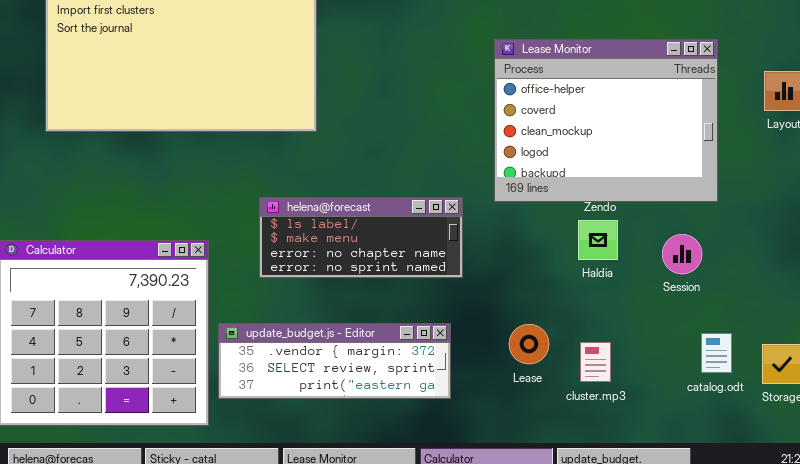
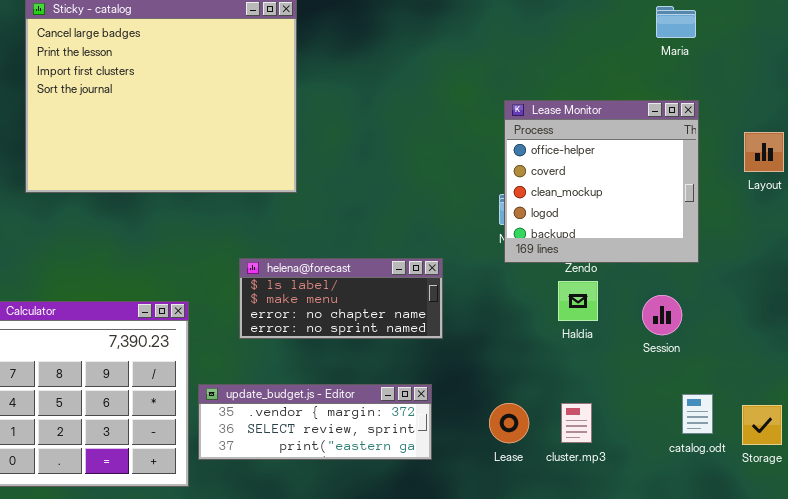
Lease Monitor: [494,39,718,202] -> [504,100,699,263], resized
Lease: [509,324,549,364] -> [489,403,529,443], moved

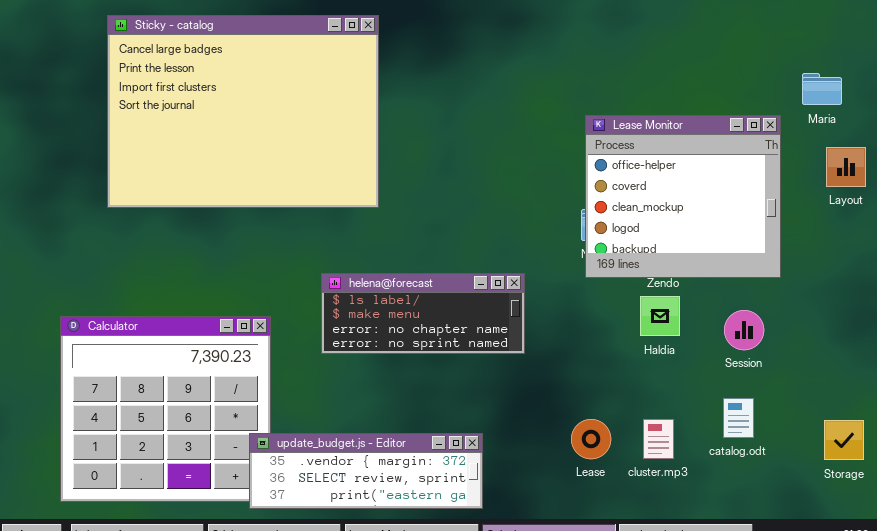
Maria: [656,6,696,38] -> [802,73,842,105], moved
update_budget.js - Editor: [198,384,432,460] -> [249,433,483,509], moved
catalog.odt: [682,394,713,434] -> [723,398,754,438], moved

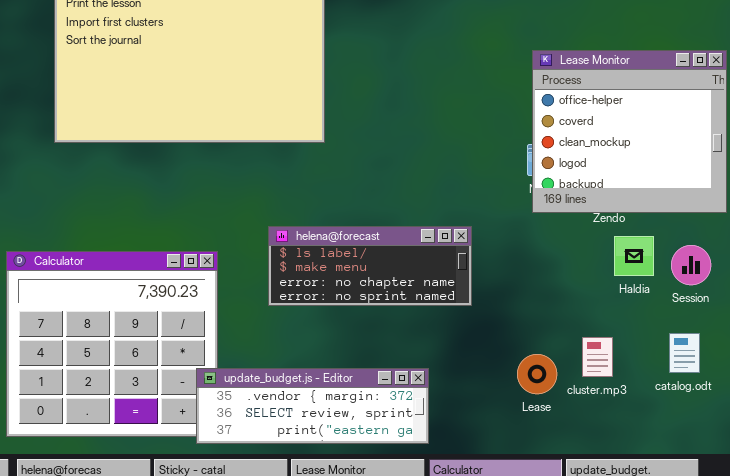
helena@forecast: [321,273,525,354] -> [268,226,472,306], moved
Haldia: [640,296,680,336] -> [614,236,654,276], moved
cluster.mp3: [643,419,674,459] -> [582,337,613,377], moved

